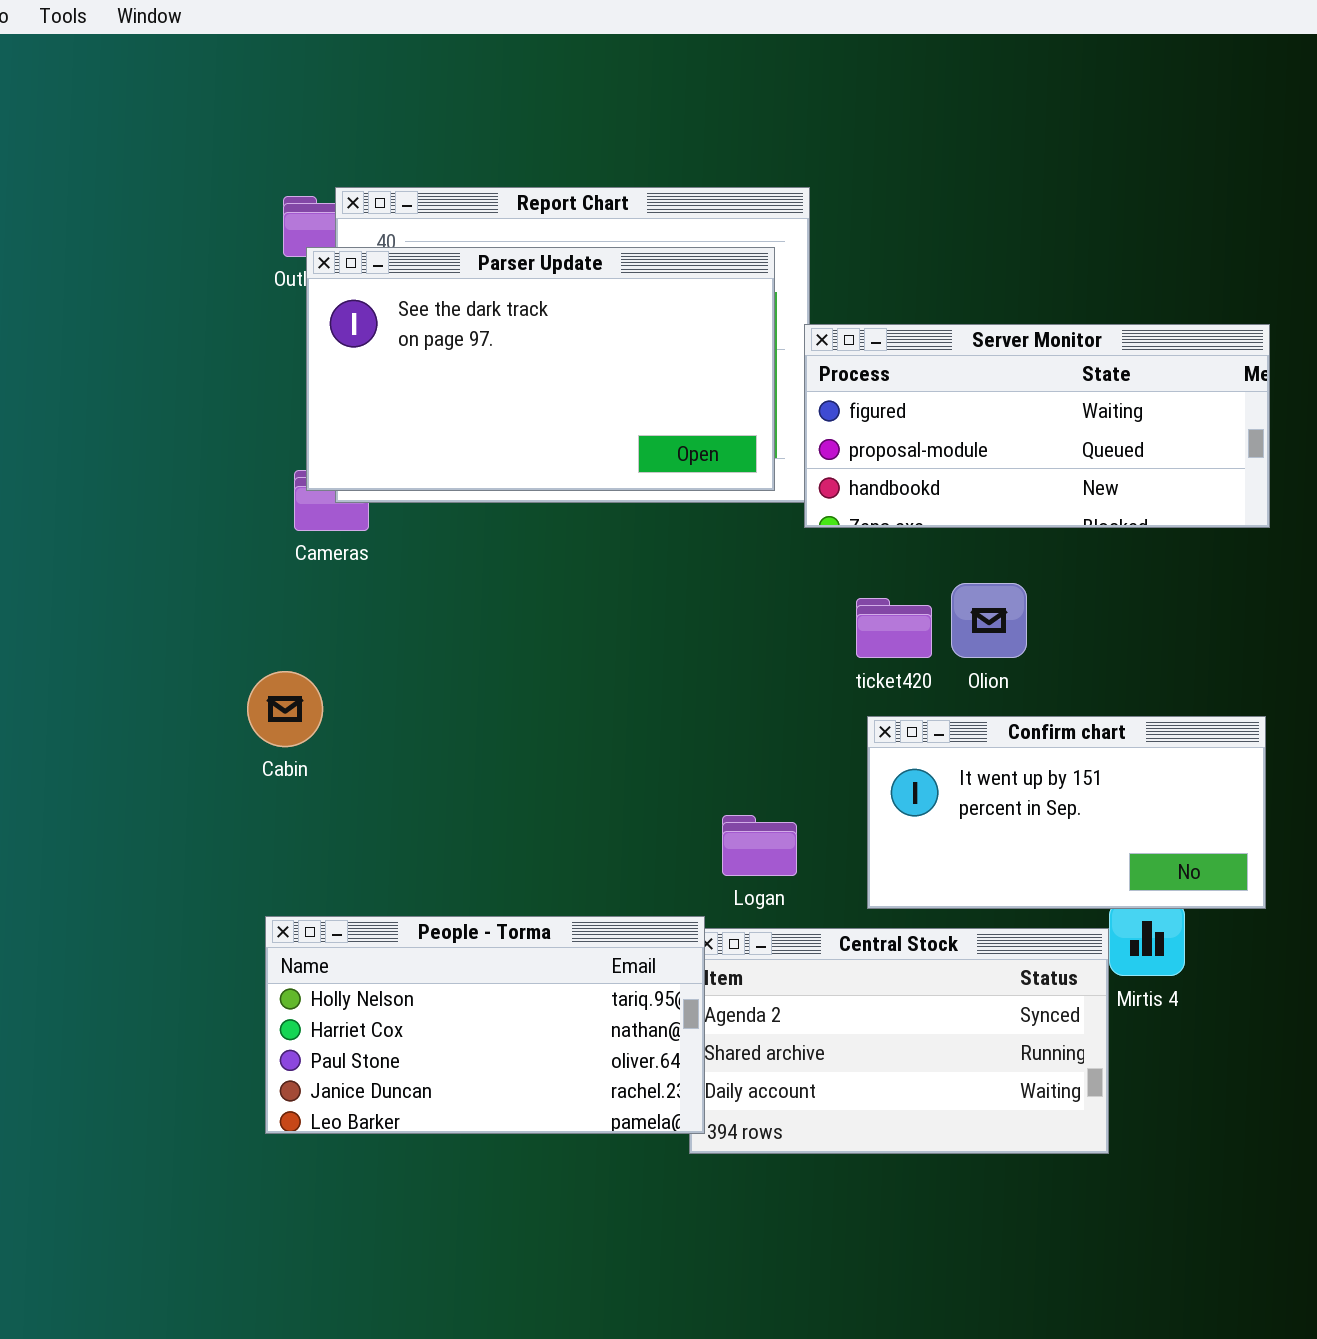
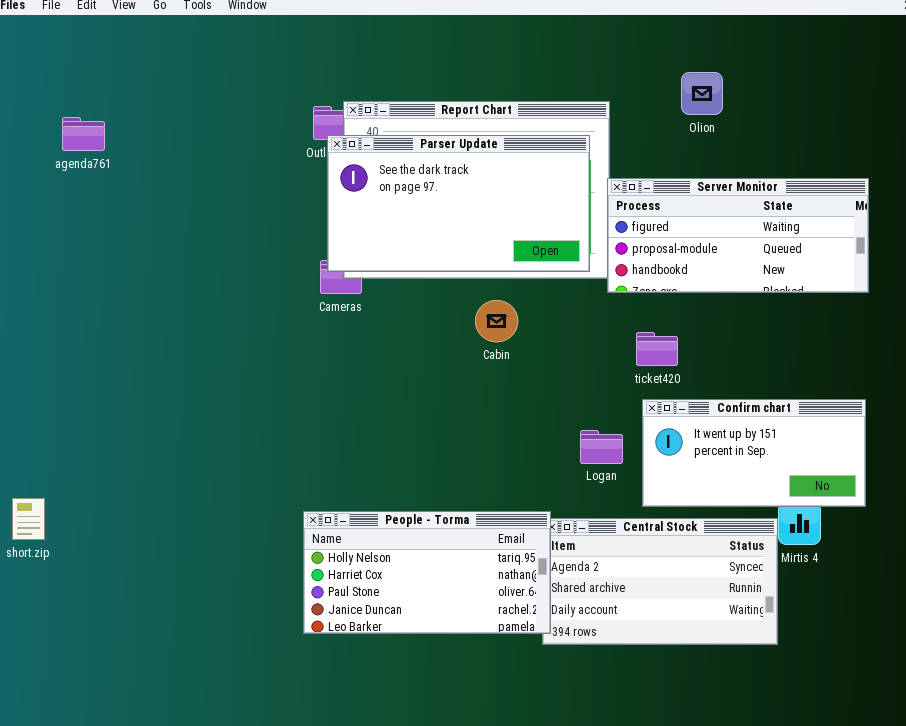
Olion: [951,583,1027,658] -> [681,72,723,115], moved
Cabin: [247,671,323,747] -> [475,300,518,342], moved
Logan: [722,815,797,876] -> [580,430,623,464], moved

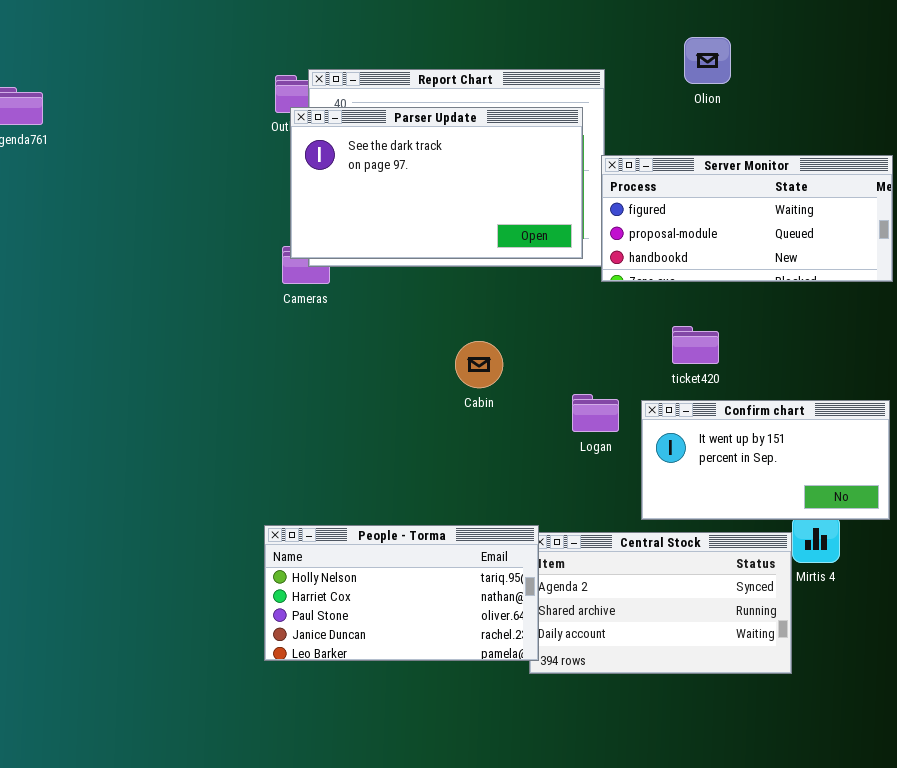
Cabin: [475,300,518,342] -> [455,341,503,388], moved
ticket420: [636,332,678,366] -> [672,326,719,364], moved
Logan: [580,430,623,464] -> [572,394,619,432], moved

